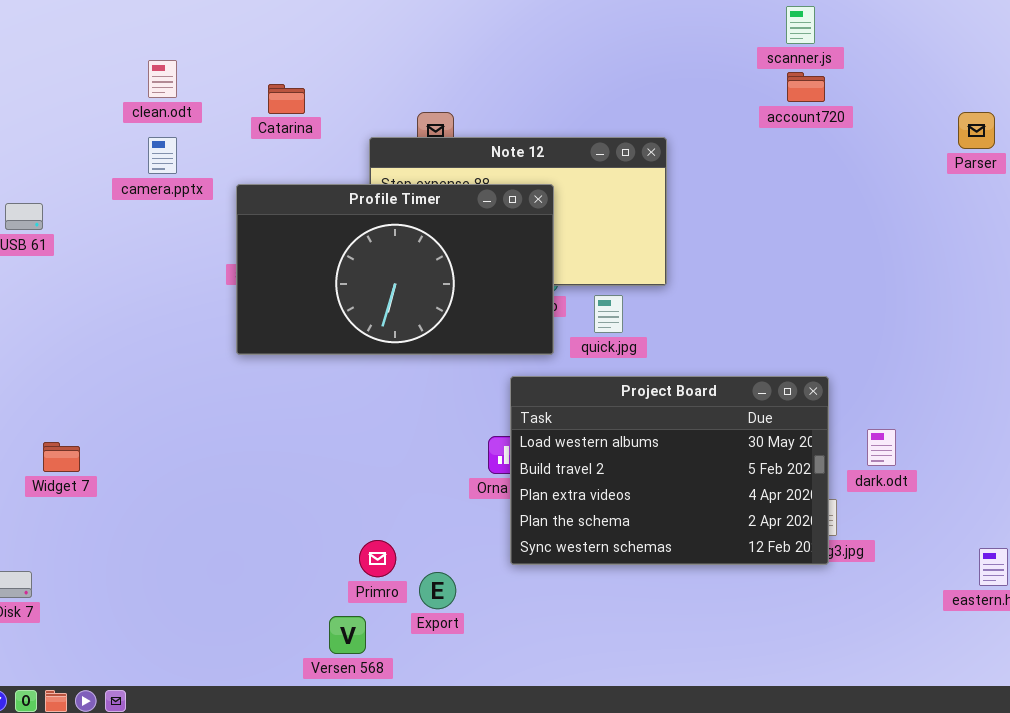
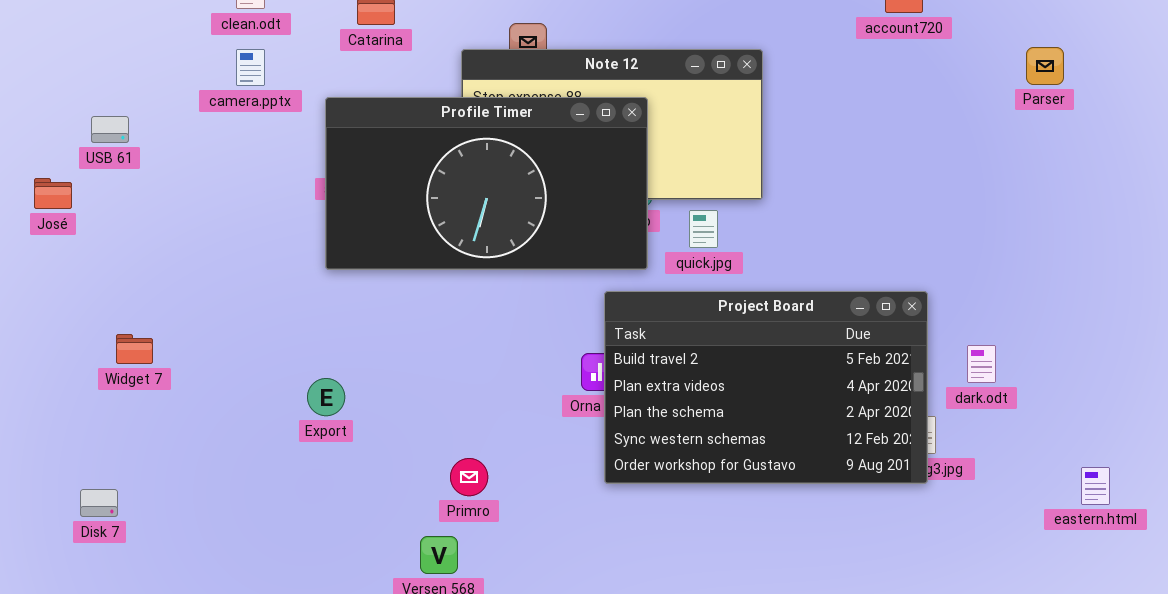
Parser: [958,112,995,149] -> [1026,47,1064,85], moved
Project Board: [510,376,829,565] -> [604,291,928,484], scrolled down 1 row
Widget 7: [43,442,80,472] -> [116,334,153,364], moved
Export: [419,572,456,609] -> [307,378,345,416], moved

